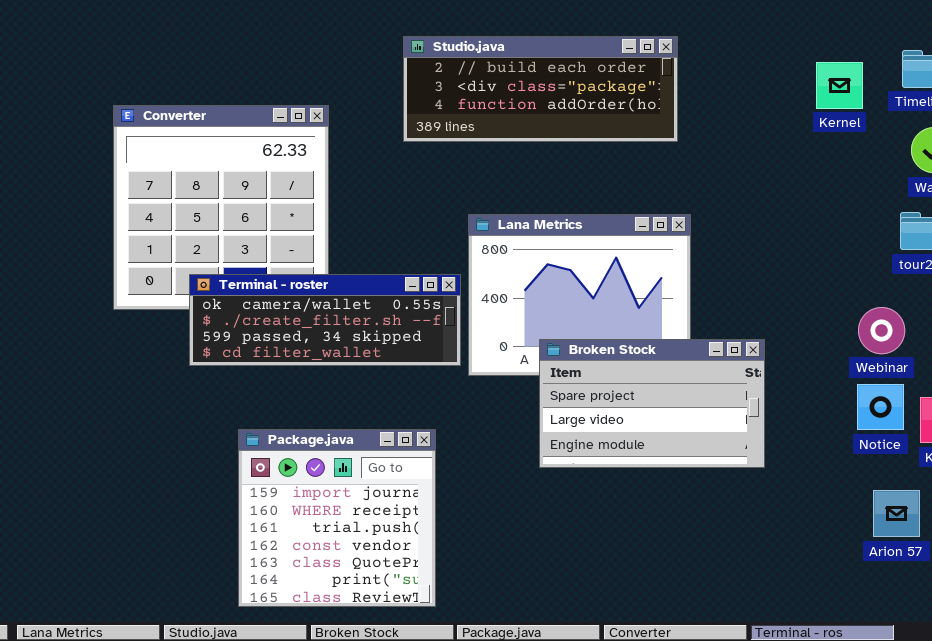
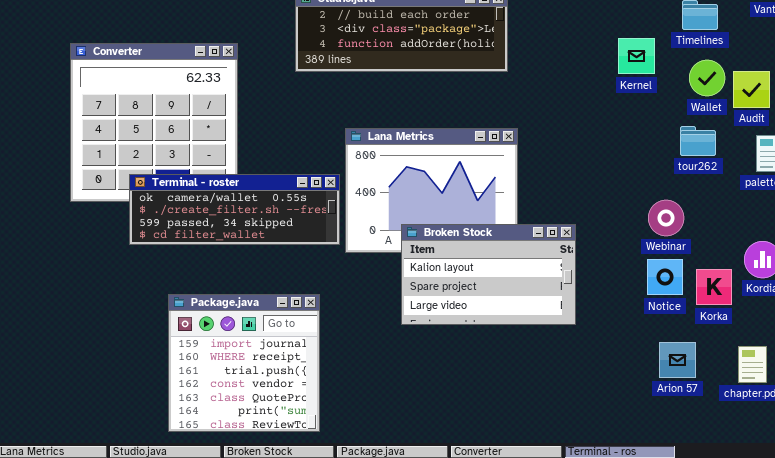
Kernel: [816,62,863,109] -> [618,38,655,74], moved
Broken Stock: [539,339,765,468] -> [401,224,576,325], scrolled up 1 row

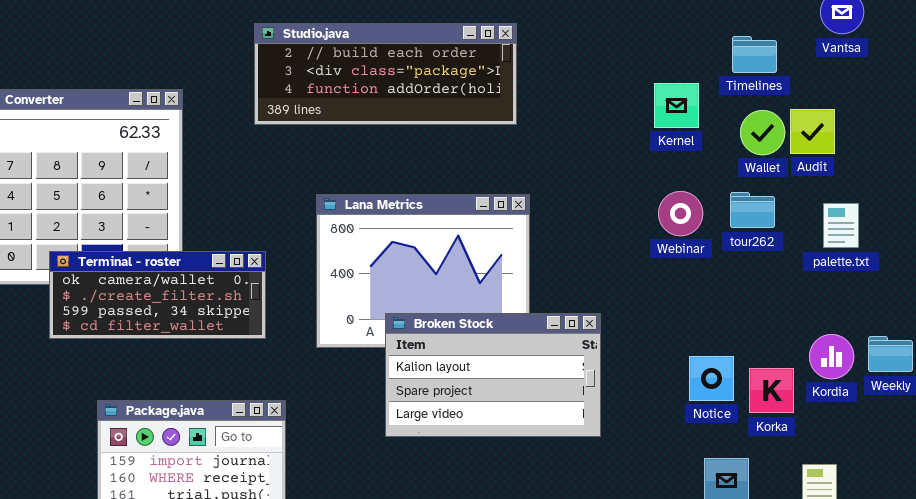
Audit: [733,71,770,108] -> [790,109,835,154], moved
Terminal - roster: [129,174,340,245] -> [49,251,266,339], resized
Webinar: [648,200,684,236] -> [658,191,703,236], moved

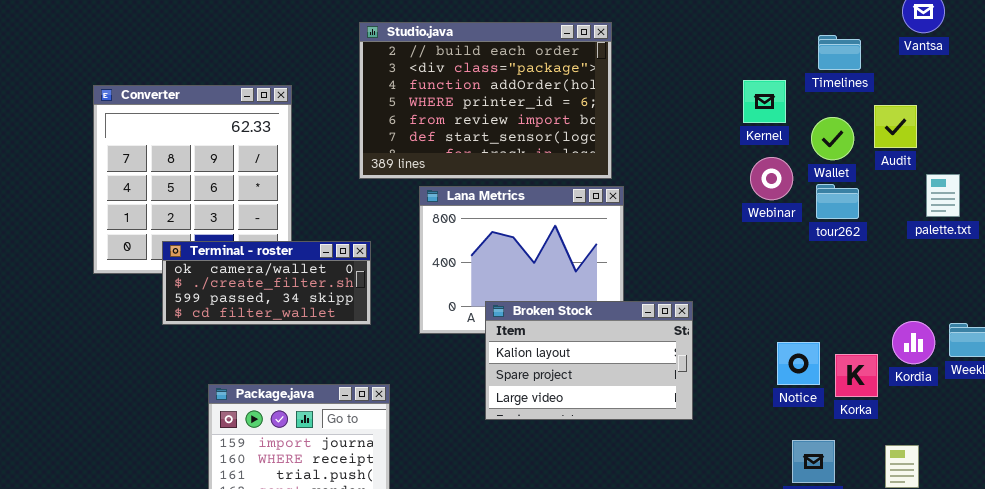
Studio.java: [254,23,517,125] -> [359,22,612,179], resized
Wallet: [740,110,785,155] -> [811,117,854,160], moved
Webinar: [658,191,703,236] -> [750,157,793,200], moved
palette.txt: [823,203,859,248] -> [926,174,960,217], moved

